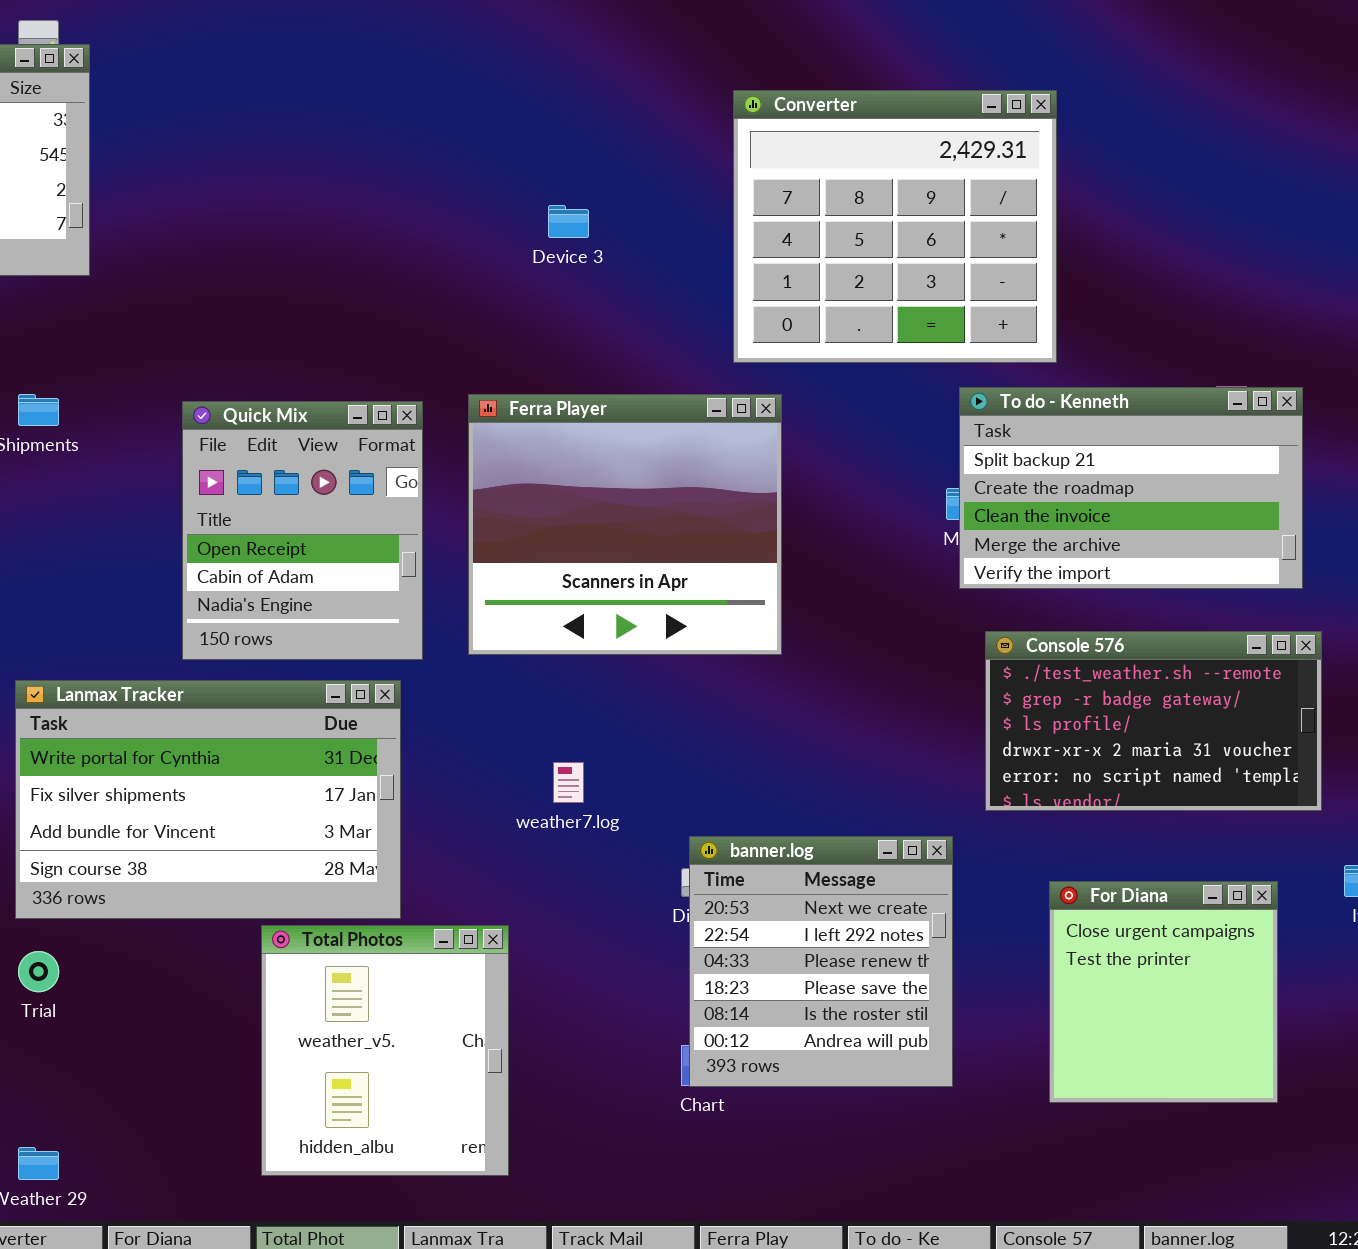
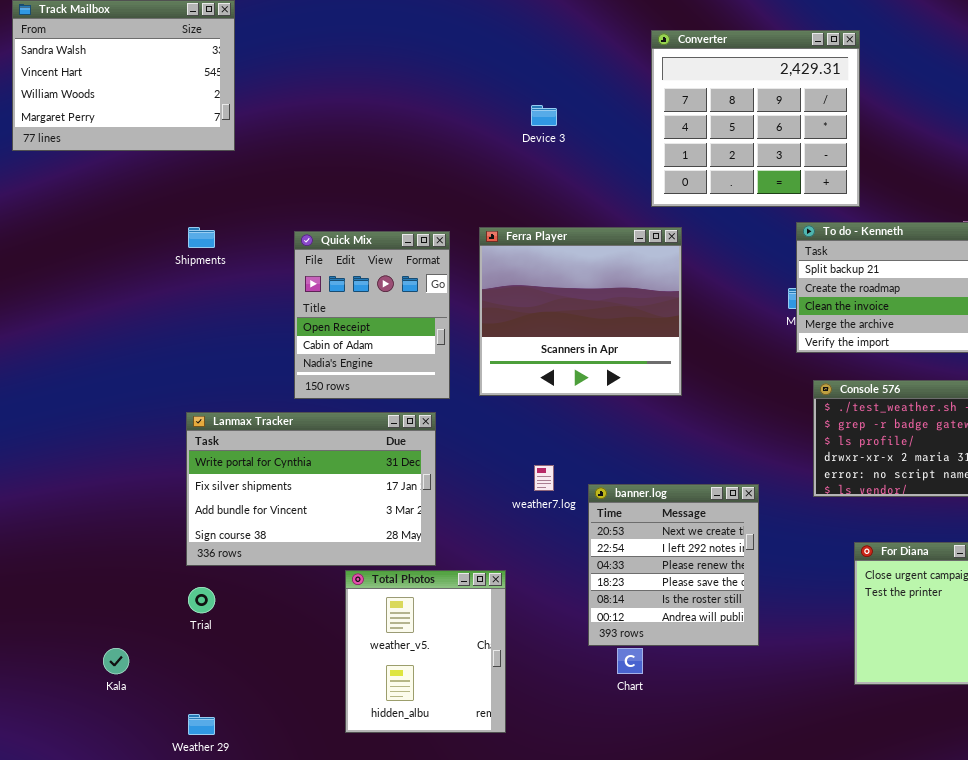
banner.log: [689,836,953,1087] -> [588,484,759,646], moved

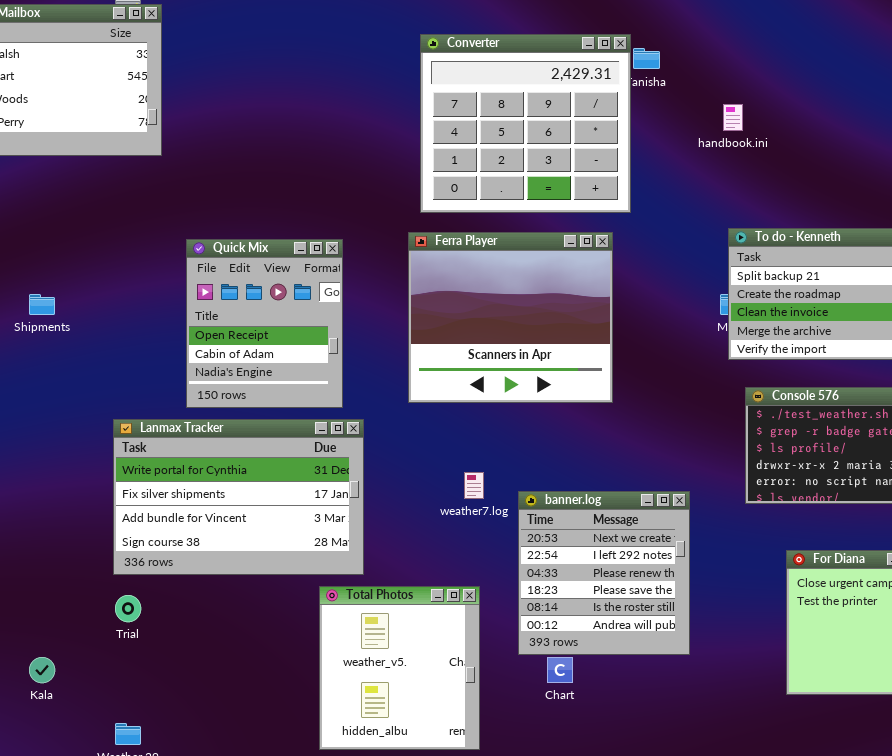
Converter: [651,30,860,207] -> [420,34,631,213], moved
Shipments: [188,227,215,248] -> [29,294,55,315], moved
Quick Mix: [294,231,450,399] -> [186,239,343,408], moved
Total Photos: [345,570,506,733] -> [319,586,480,750], moved

